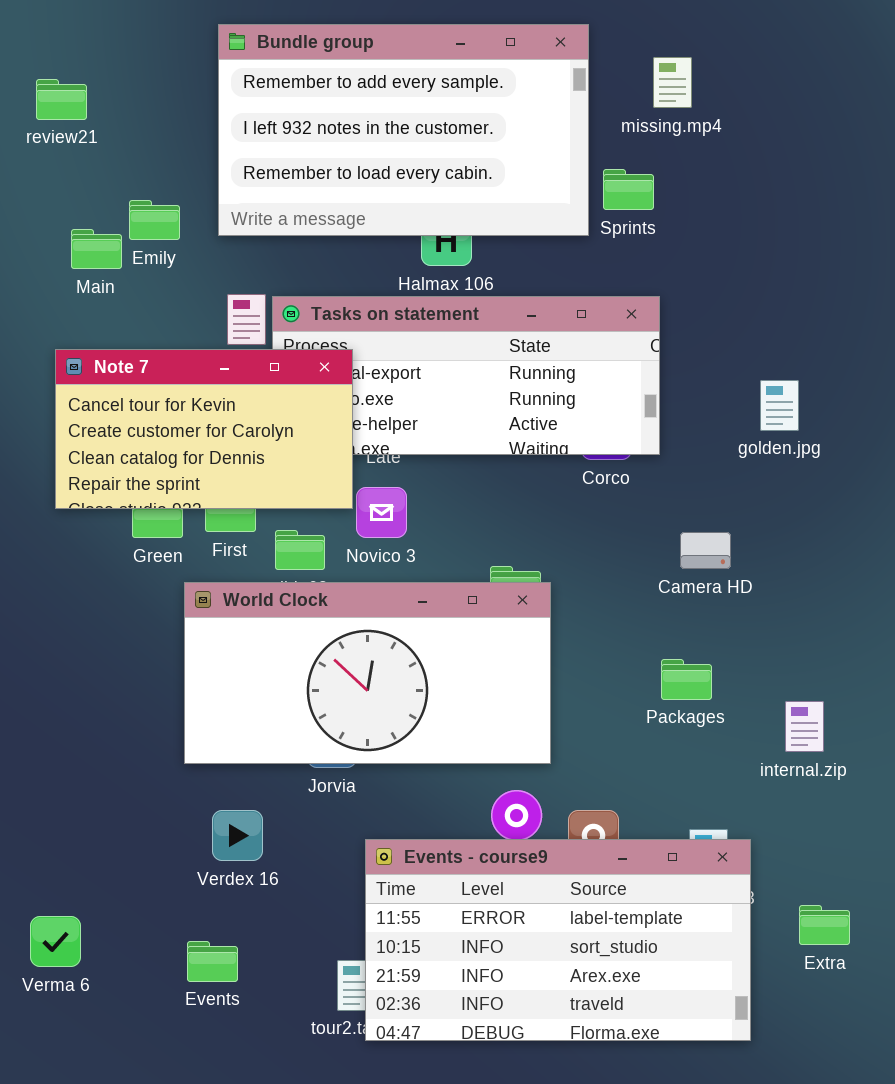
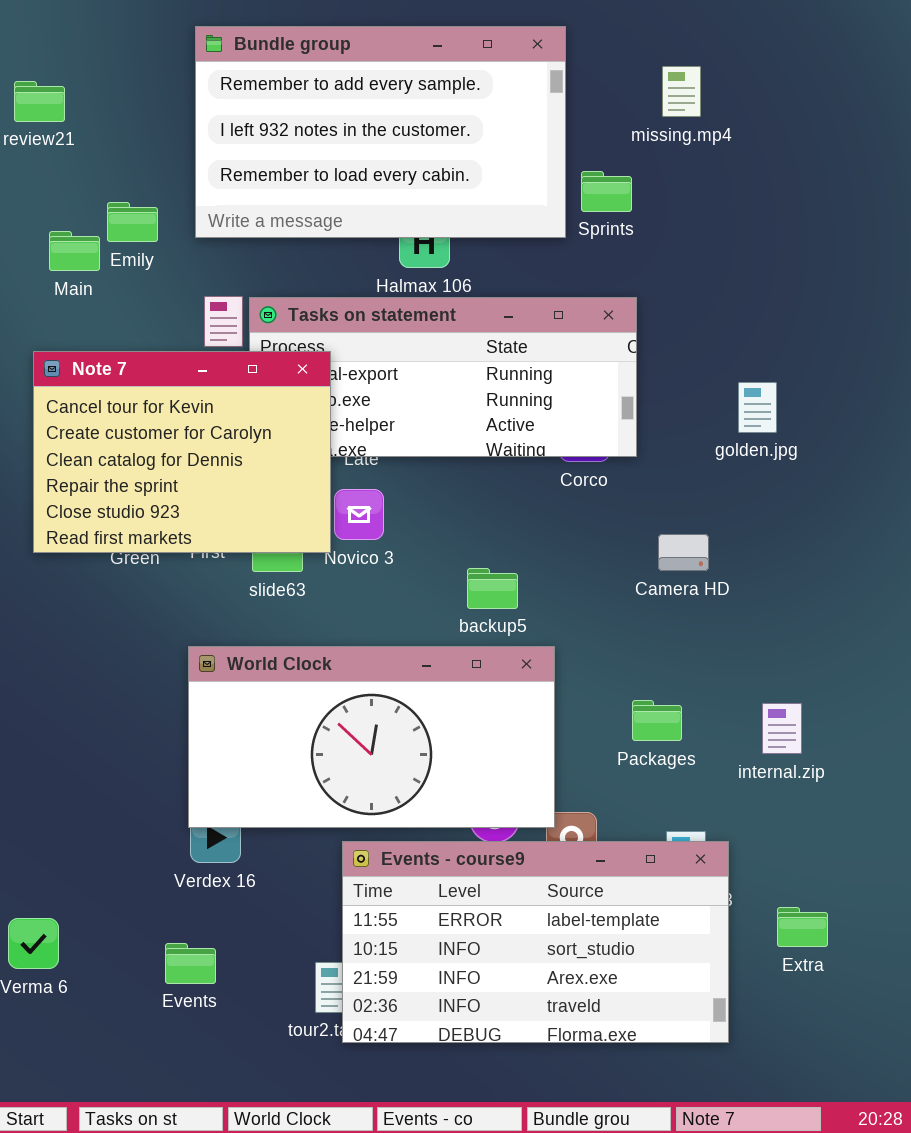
missing.mp4: [653,57,692,108] -> [662,66,701,117], moved
Note 7: [55,349,353,509] -> [33,351,331,553], resized
World Clock: [184,582,551,764] -> [188,646,555,828], moved
Packages: [661,659,712,700] -> [632,700,682,741], moved

